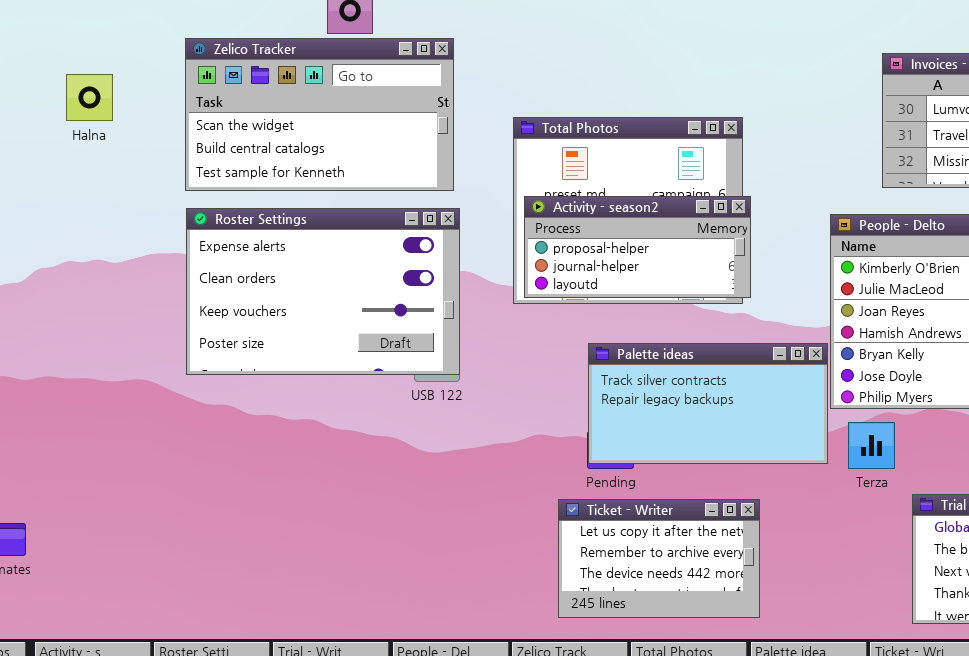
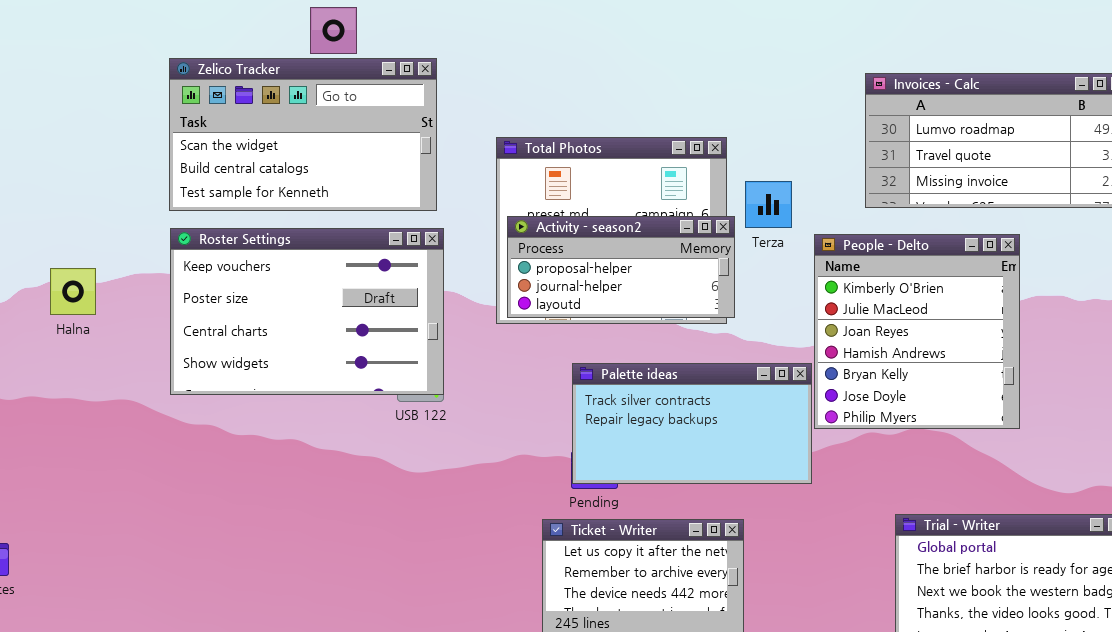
Halna: [66,74,113,121] -> [50,268,96,315], moved
Roster Settings: [186,208,460,375] -> [170,228,444,395], scrolled down 2 rows
Terza: [848,422,895,469] -> [745,181,792,228], moved

